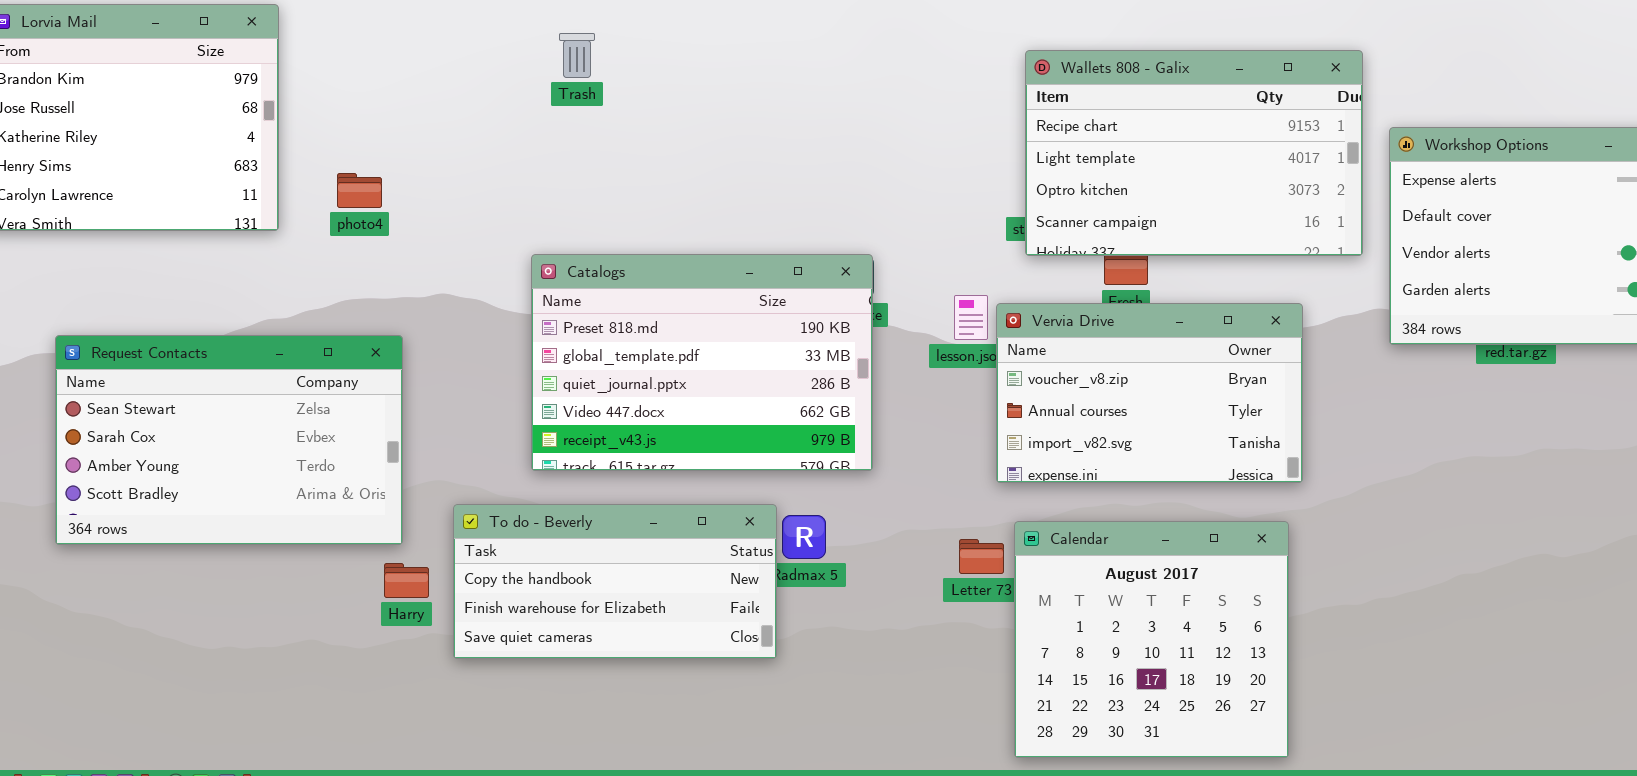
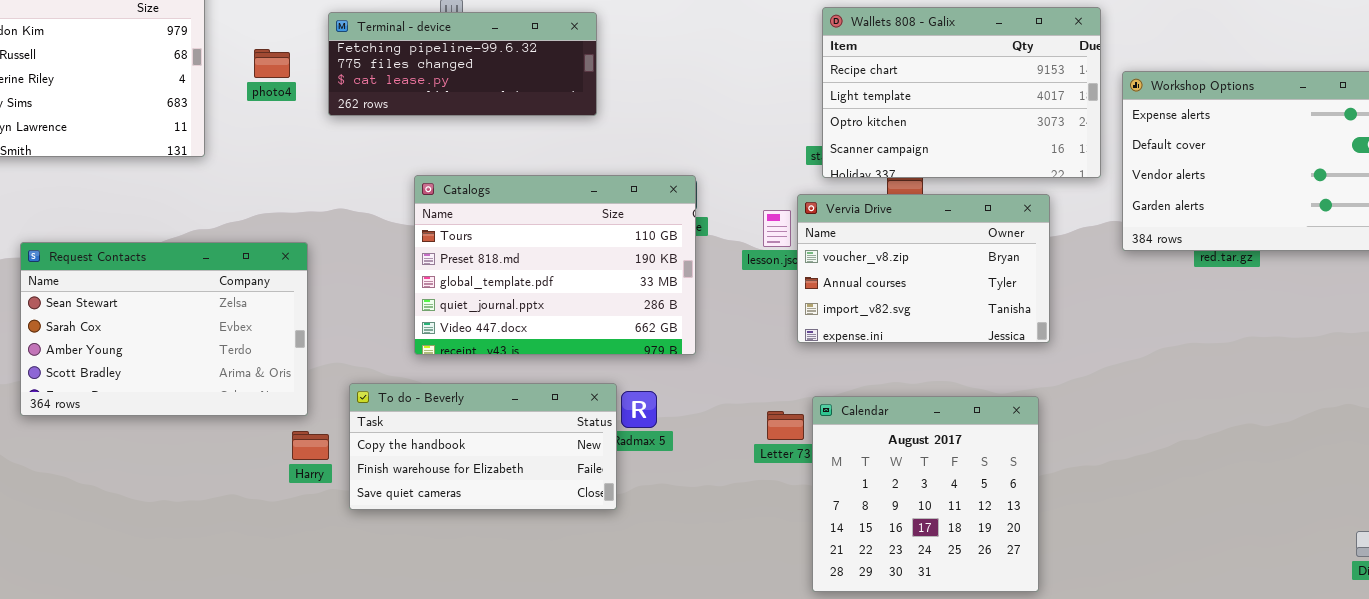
Terminal - device: none -> [328,12,597,116], opened
photo4: [337,173,382,208] -> [254,49,290,78], moved
Catalogs: [531,254,873,471] -> [414,175,696,355], scrolled up 1 row
Vervia Drive: [996,303,1303,483] -> [797,194,1050,343], moved

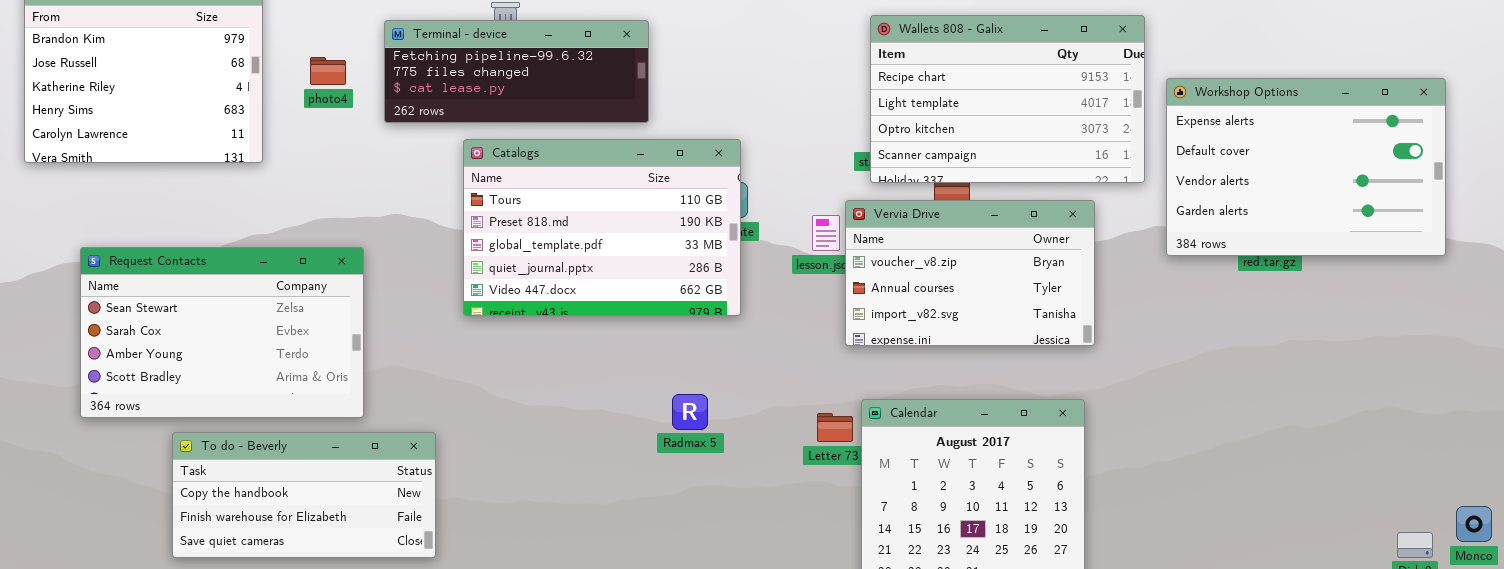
Catalogs: [414,175,696,355] -> [463,139,741,316], moved
To do - Beverly: [349,383,617,510] -> [172,432,436,558], moved

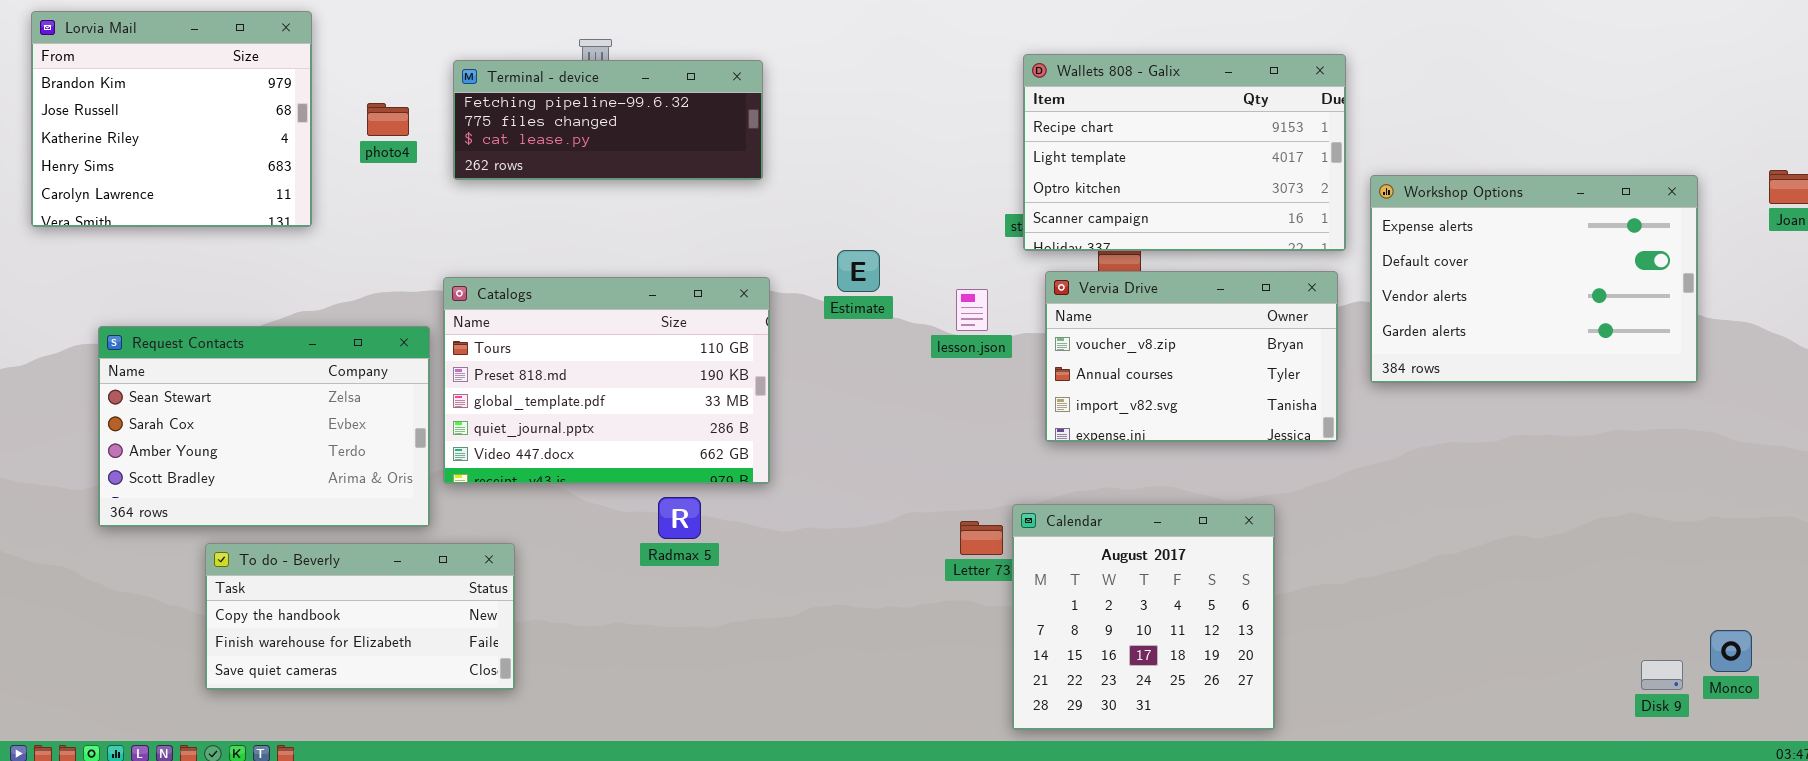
Workshop Options: [1166,78,1446,256] -> [1370,175,1698,383], moved
Catalogs: [463,139,741,316] -> [443,277,770,484], moved
Vervia Drive: [845,200,1095,346] -> [1045,271,1338,442], moved
Radmax 5: [672,394,708,430] -> [658,497,701,539], moved

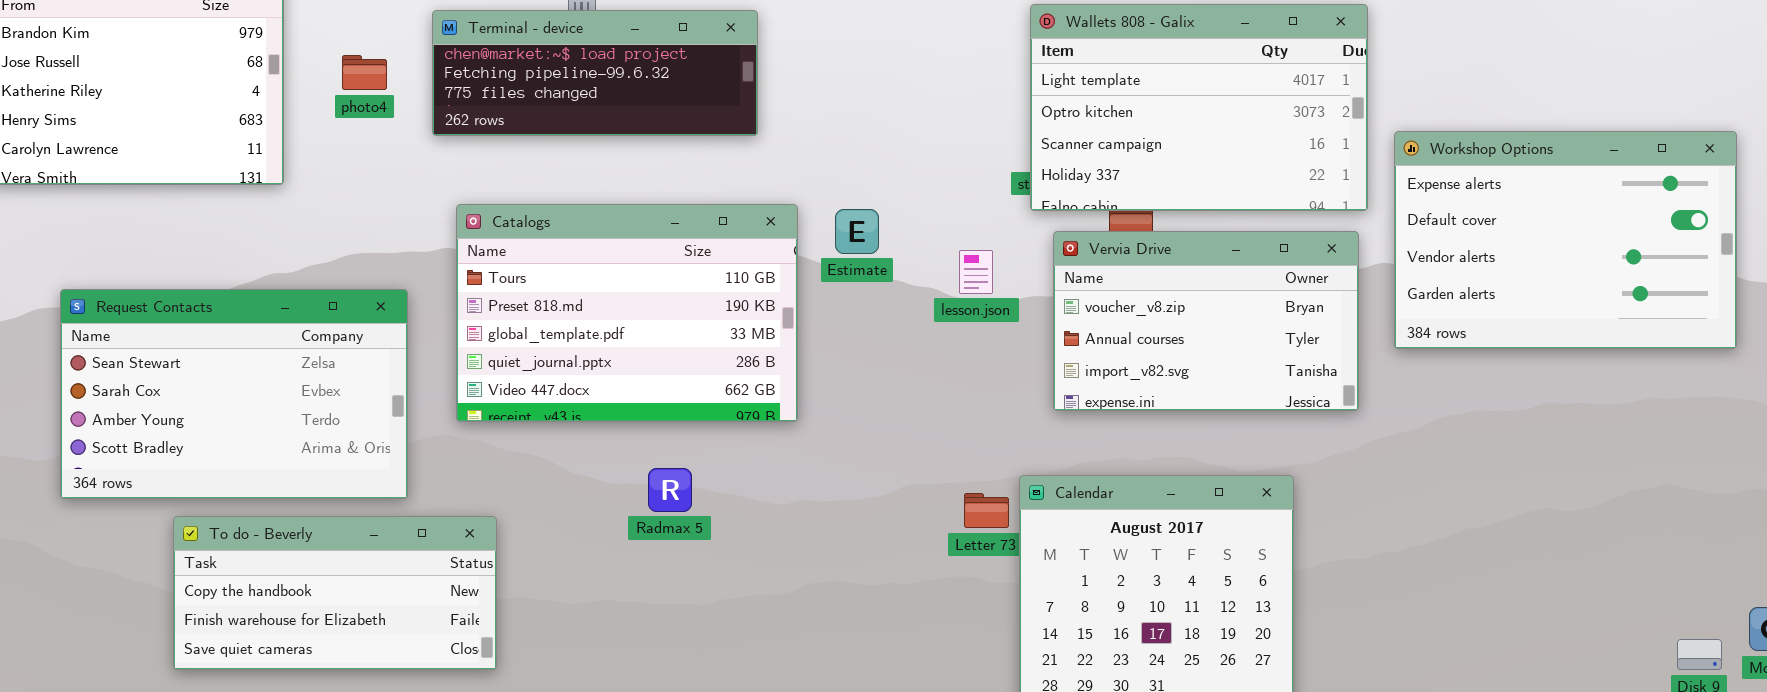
Wallets 808 - Galix: [1023,54,1346,251] -> [1030,4,1368,211], scrolled down 1 row
Terminal - device: [453,60,763,180] -> [432,10,758,136], scrolled up 1 row
Catalogs: [443,277,770,484] -> [456,204,798,422], moved

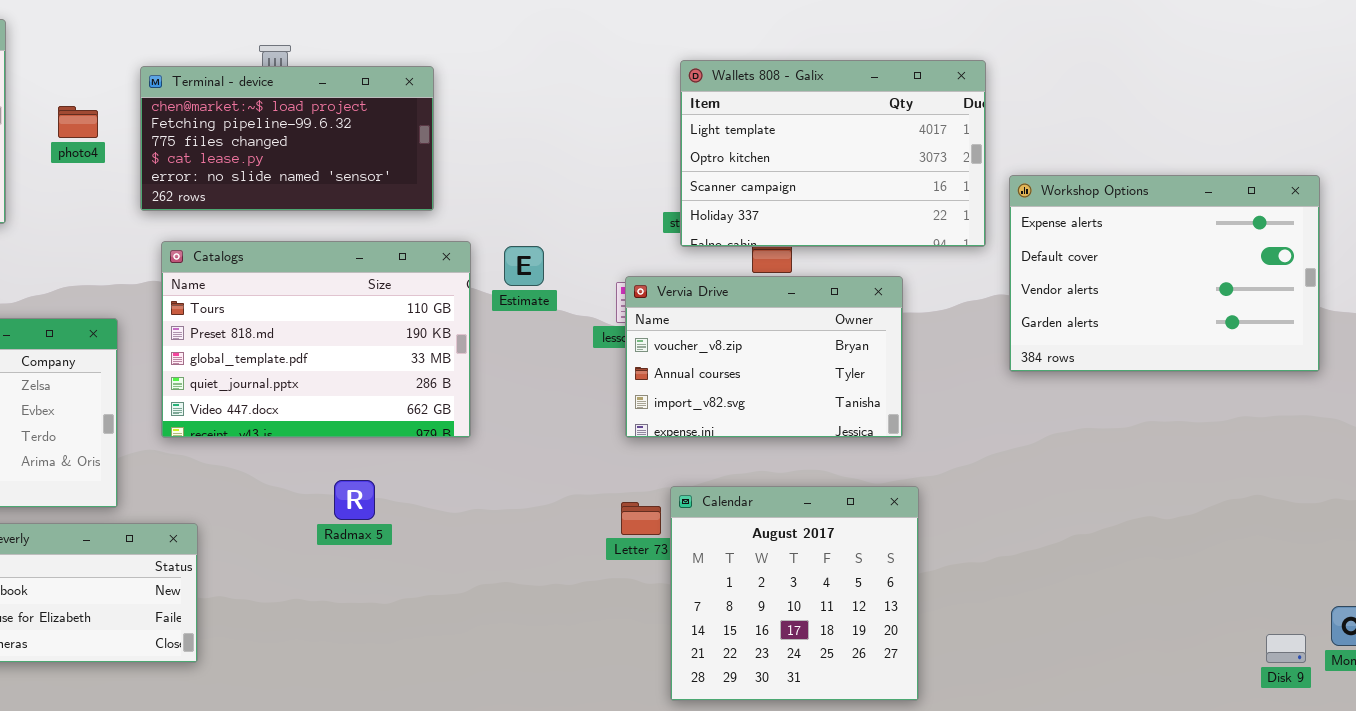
Terminal - device: [432,10,758,136] -> [140,66,434,211], resized
Vervia Drive: [1053,231,1359,411] -> [625,276,903,438], moved

